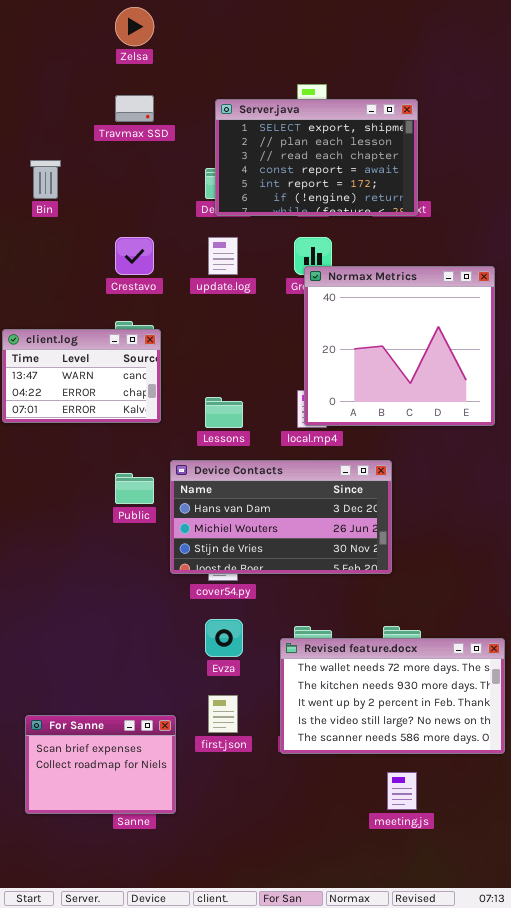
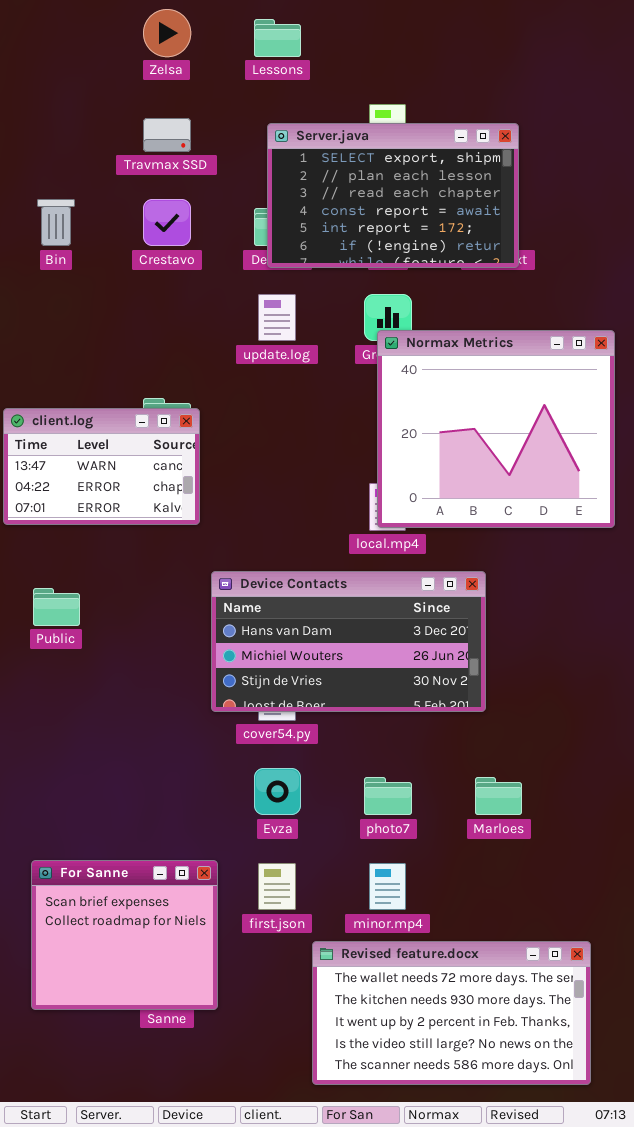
Crestavo: [115,237,154,275] -> [143,199,191,246], moved
Lessons: [205,397,243,428] -> [254,19,301,57], moved
Public: [115,473,154,504] -> [33,588,80,626], moved
Revised feature.docx: [280,638,505,754] -> [312,941,591,1085], moved
For Sanne: [25,715,176,814] -> [31,860,218,1010], resized

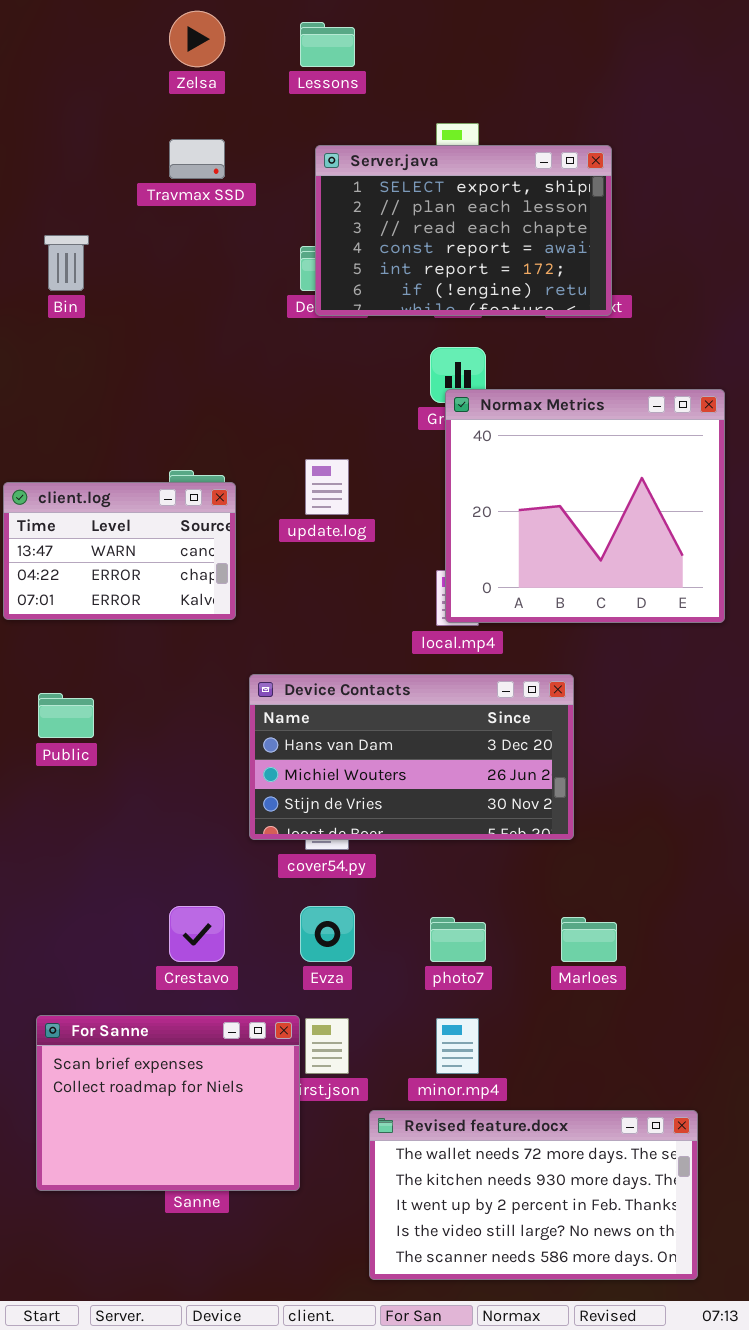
Crestavo: [143,199,191,246] -> [169,906,225,962], moved
update.log: [258,294,296,341] -> [305,459,349,515], moved
For Sanne: [31,860,218,1010] -> [36,1015,300,1191], resized

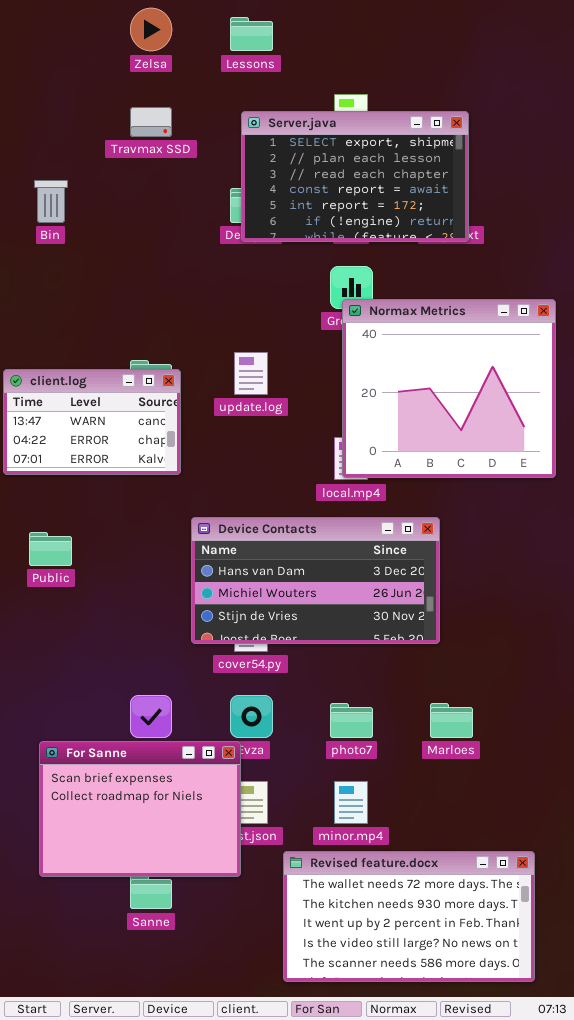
For Sanne: [36,1015,300,1191] -> [39,741,241,877], moved

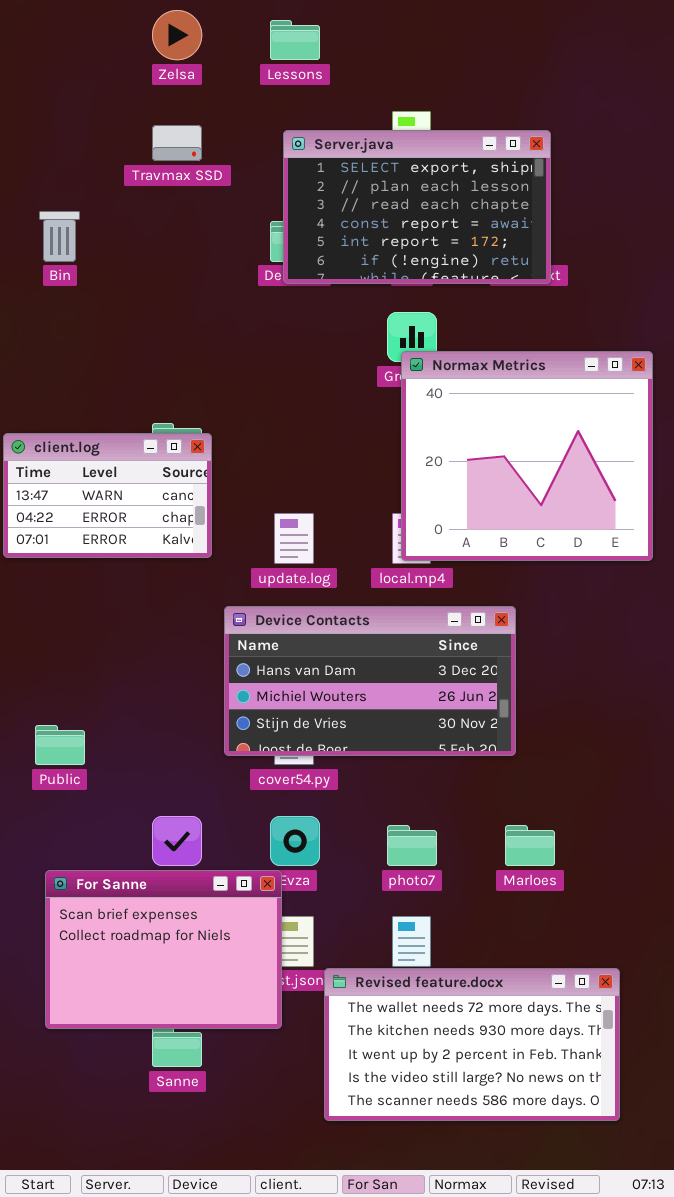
update.log: [234,352,268,395] -> [274,513,314,564], moved
Public: [29,532,72,566] -> [35,725,85,765], moved
Revised feature.docx: [283,851,535,982] -> [324,968,620,1121], moved

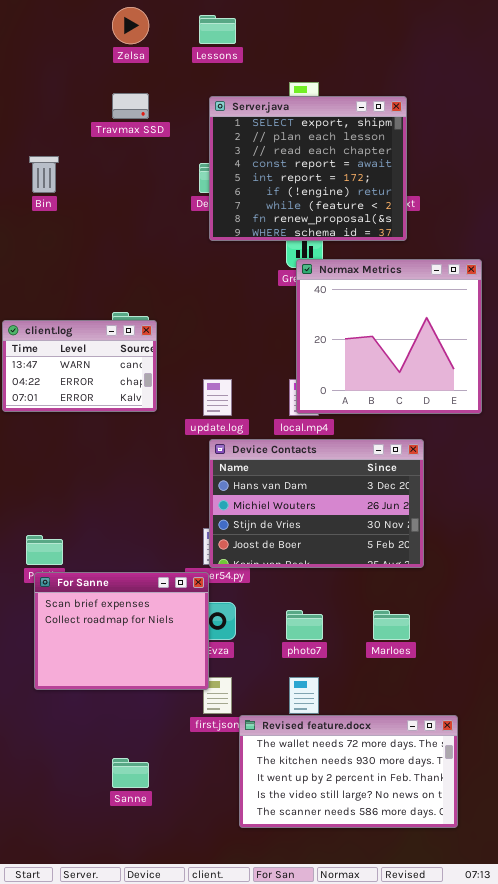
Server.java: [283,130,551,284] -> [209,96,407,241], resized
Device Contacts: [224,606,516,756] -> [209,439,424,568], moved, resized
For Sanne: [45,870,282,1029] -> [34,572,209,690], moved

